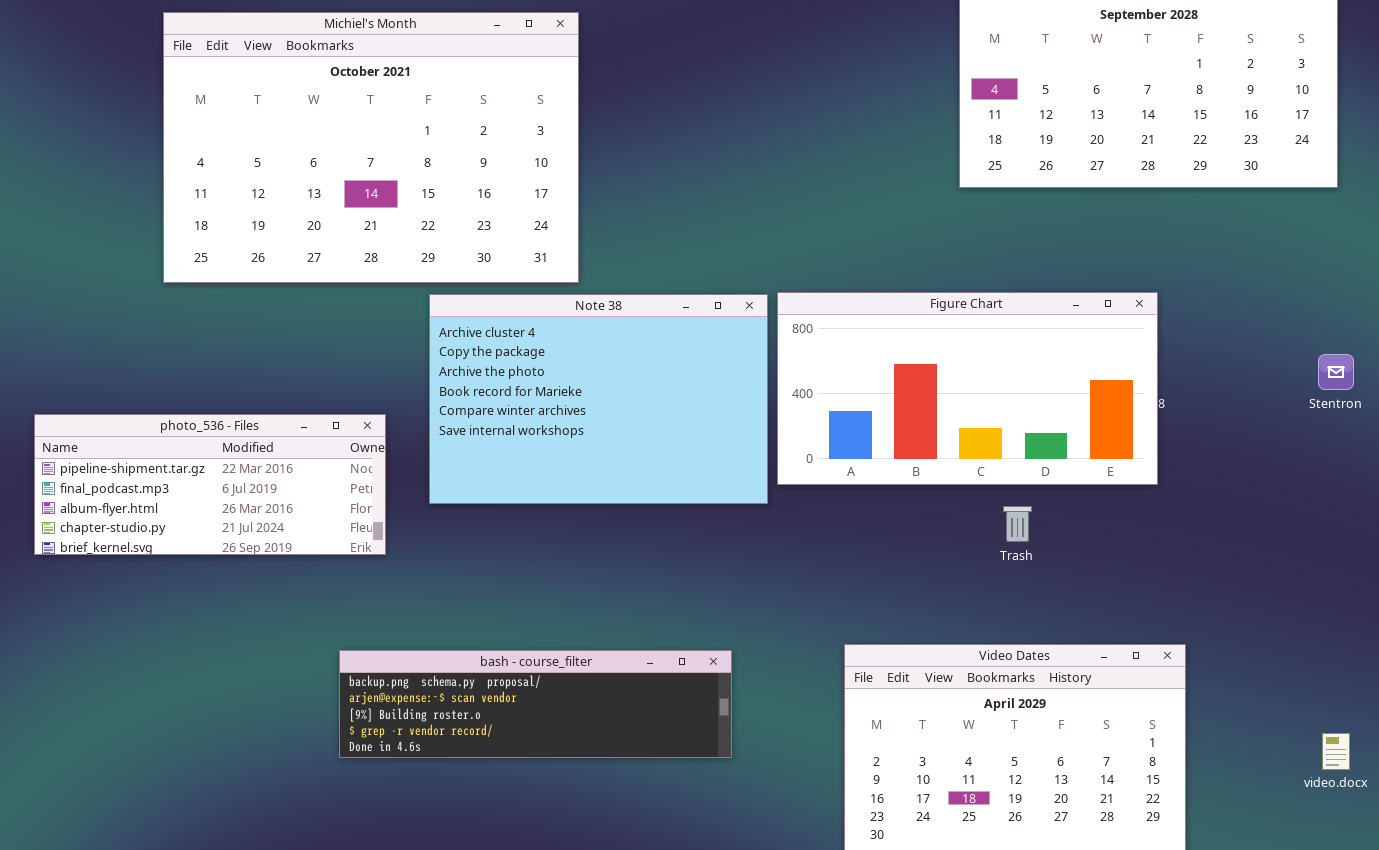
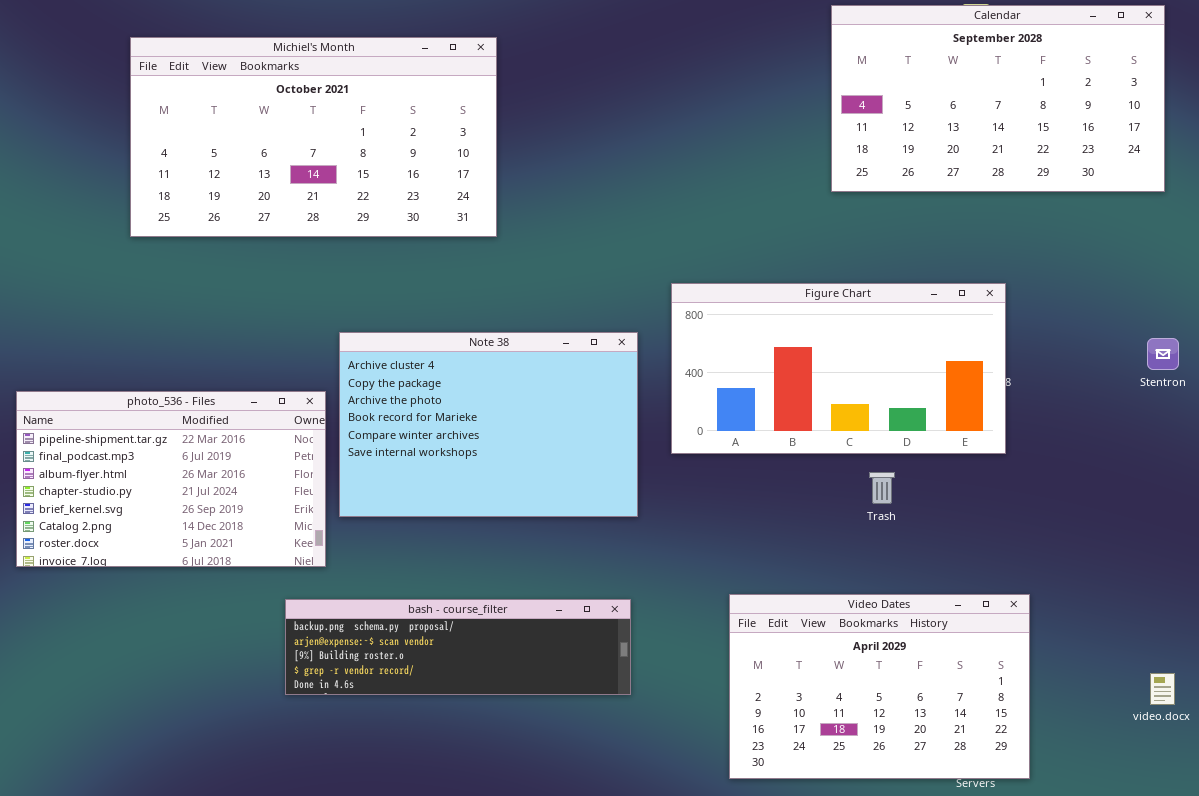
Michiel's Month: [163,12,579,283] -> [130,37,497,237], resized
Note 38: [429,294,768,504] -> [339,332,638,517], moved
photo_536 - Files: [34,414,386,555] -> [16,391,326,567], resized

